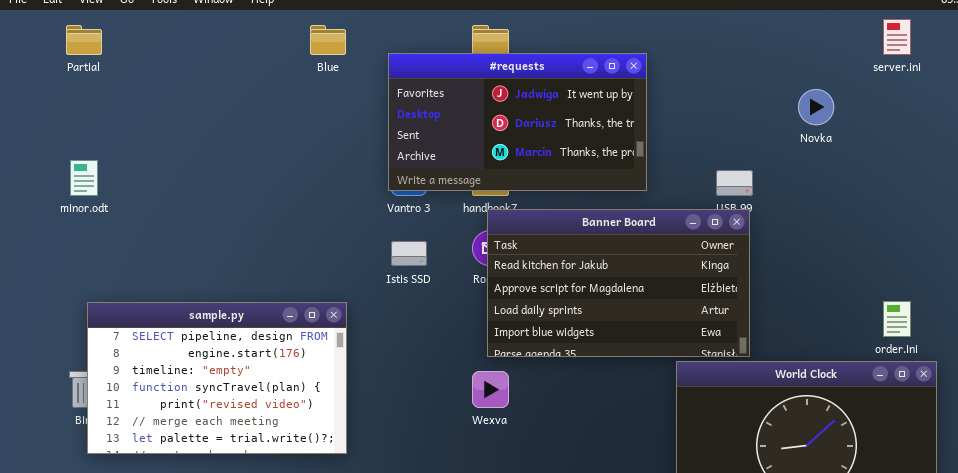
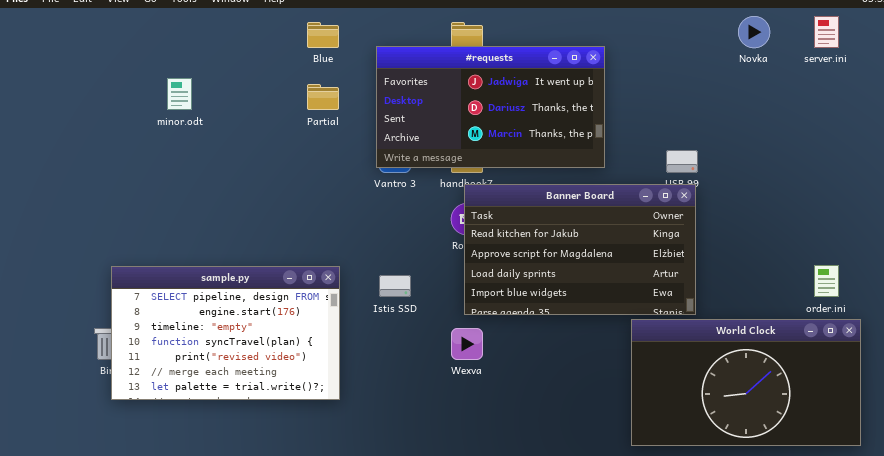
Partial: [66,25,102,55] -> [307,84,339,110], moved
Novka: [798,89,834,125] -> [738,16,770,48], moved
minor.odt: [70,160,98,196] -> [167,78,192,110], moved
Istis SSD: [391,241,427,266] -> [379,275,411,297], moved

